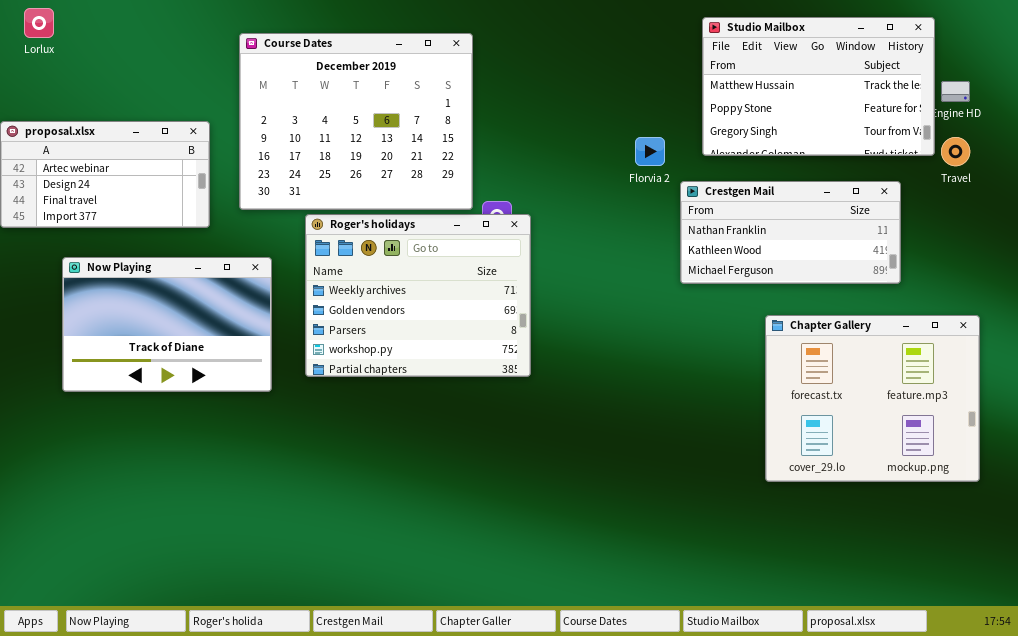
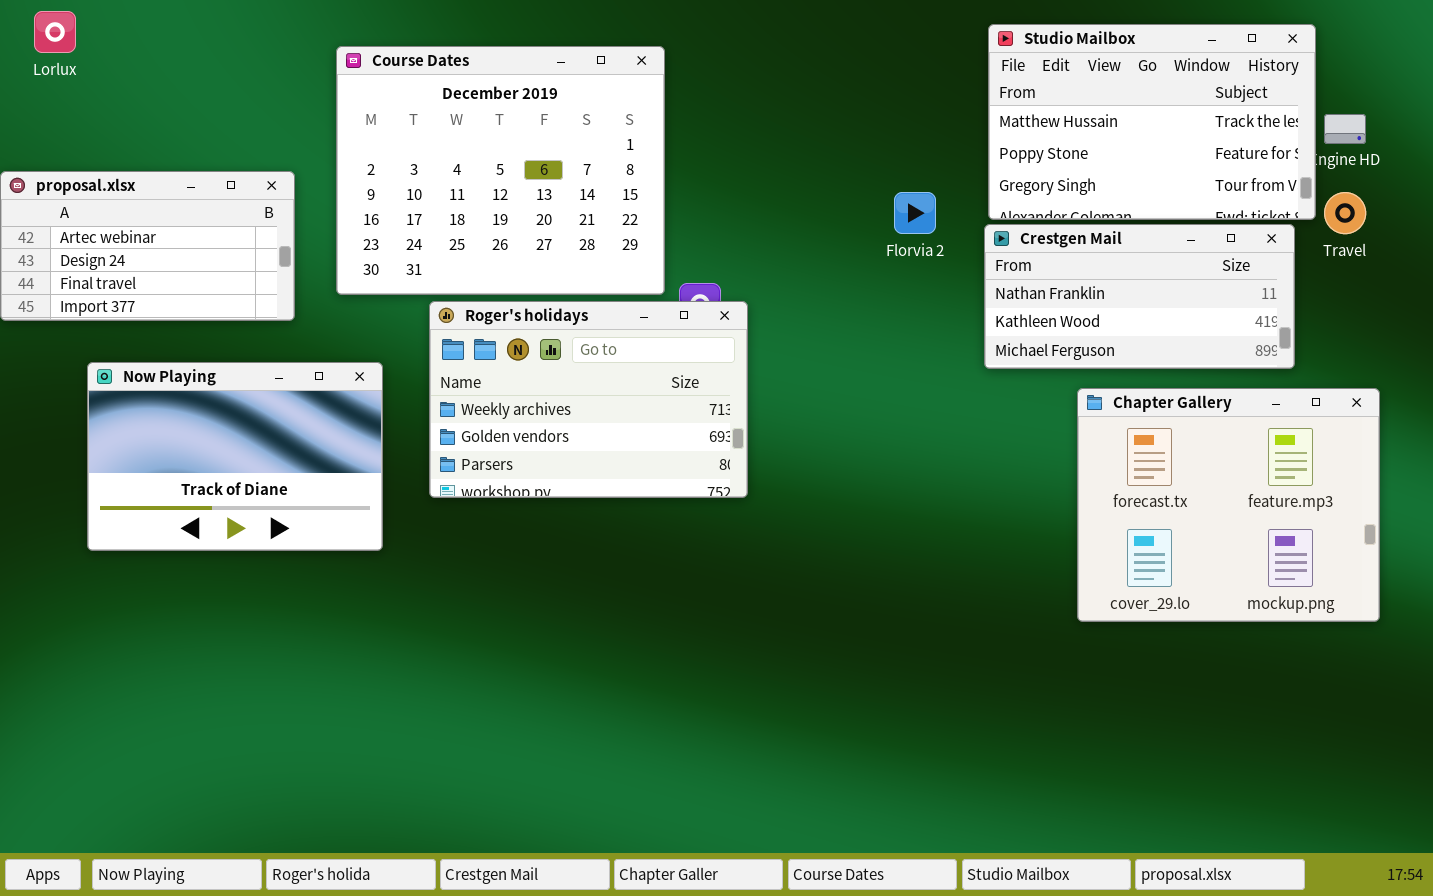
Crestgen Mail: [680,181,901,284] -> [984,224,1295,369], moved
Roger's holidays: [305,214,531,377] -> [429,301,748,498], resized
Chapter Gallery: [765,315,980,482] -> [1077,388,1380,622], moved

